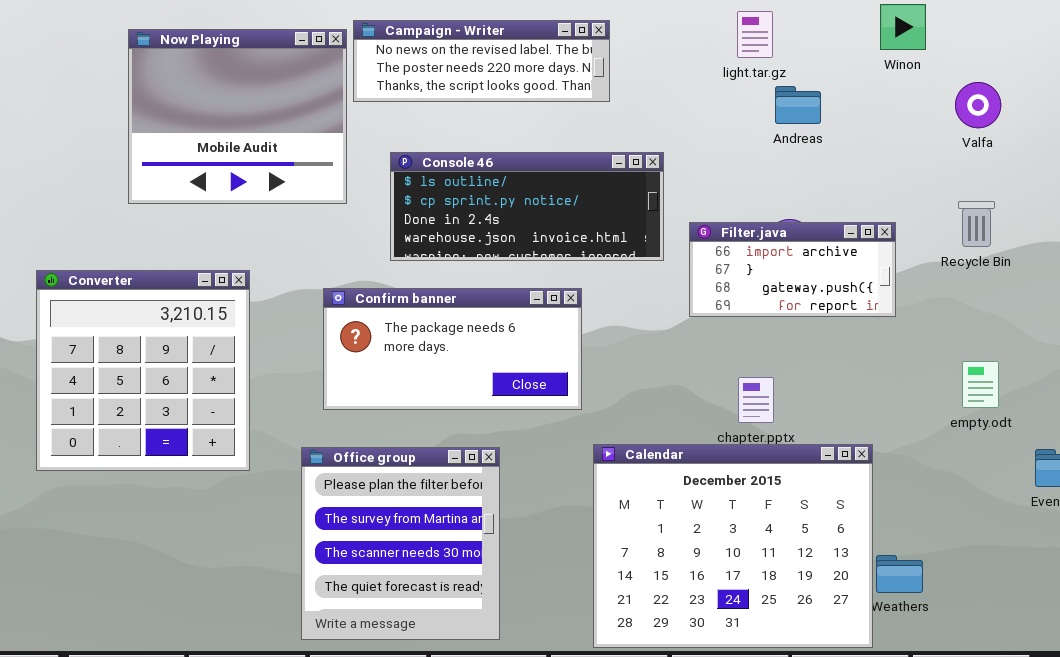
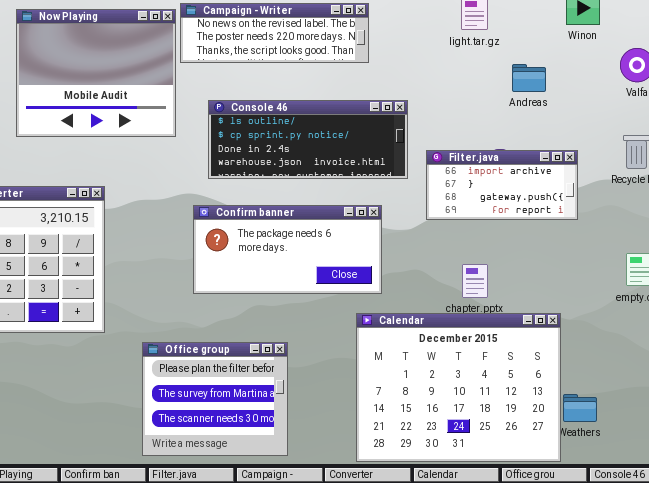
Andreas: [775,86,821,124] -> [512,64,546,92], moved
Confirm banner: [323,288,582,410] -> [193,205,382,294], moved
Office group: [301,447,500,640] -> [142,342,288,456], resized

